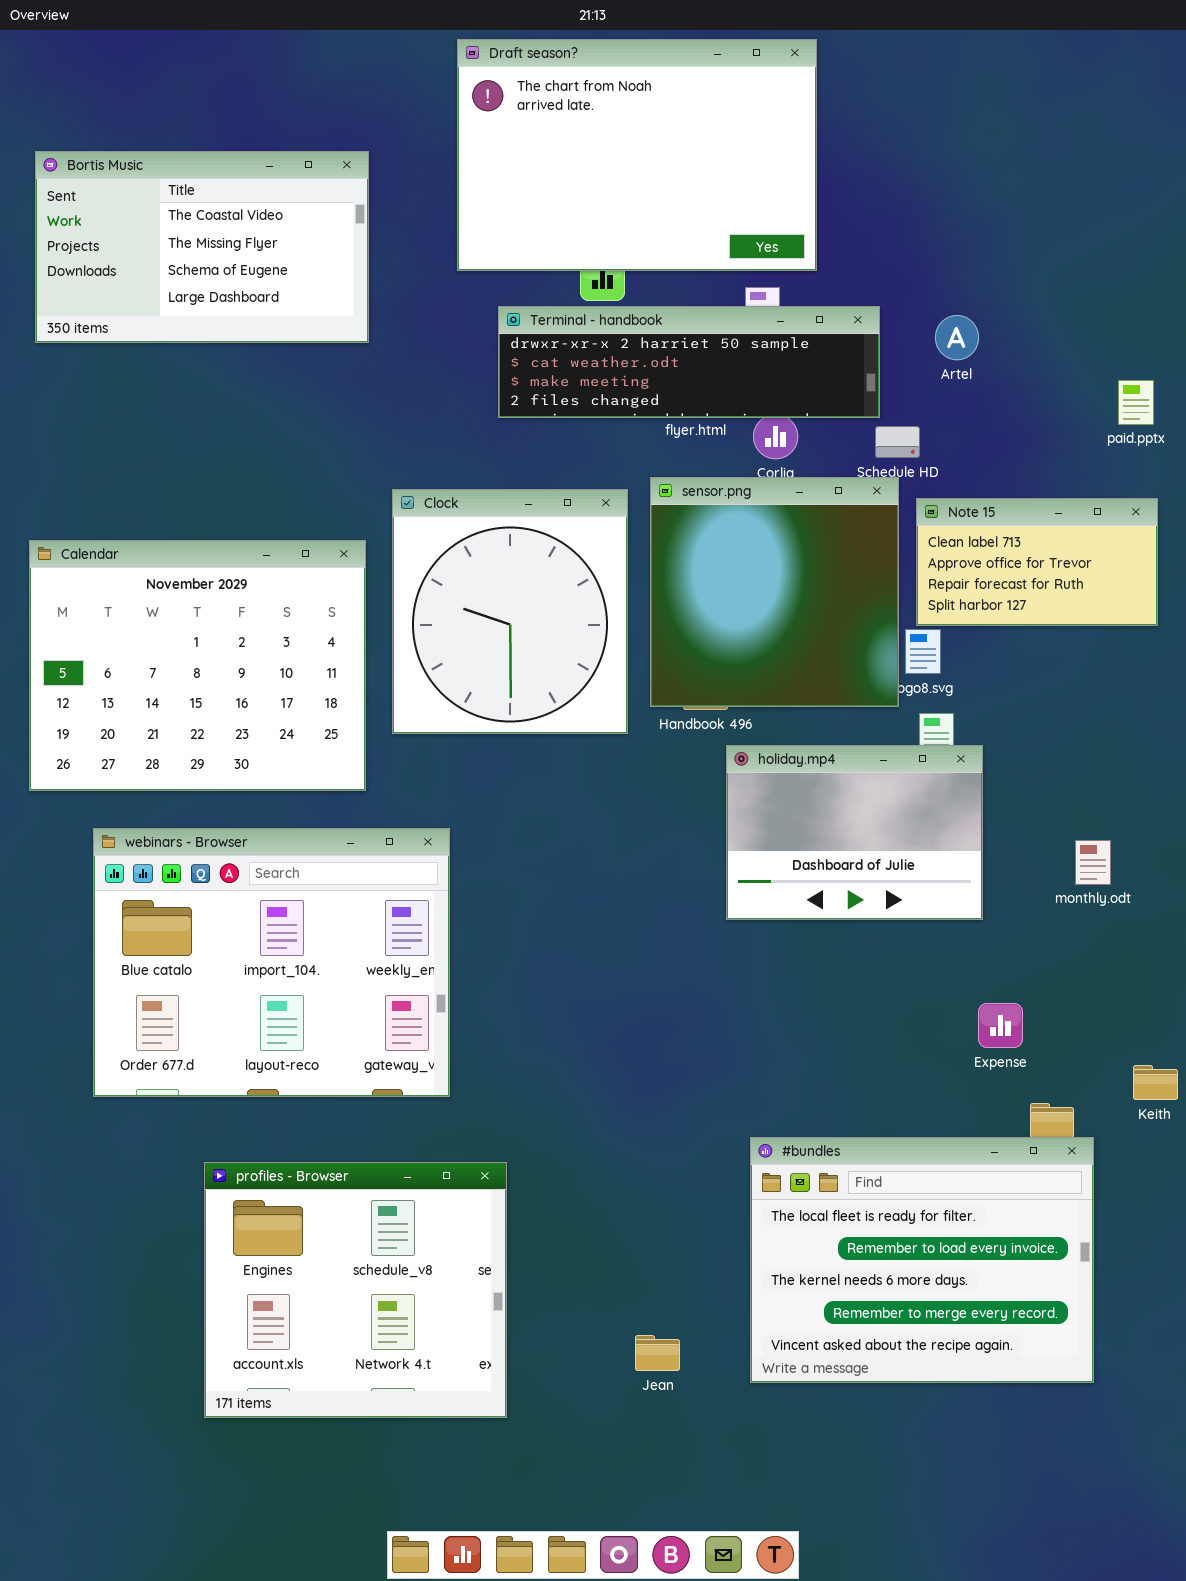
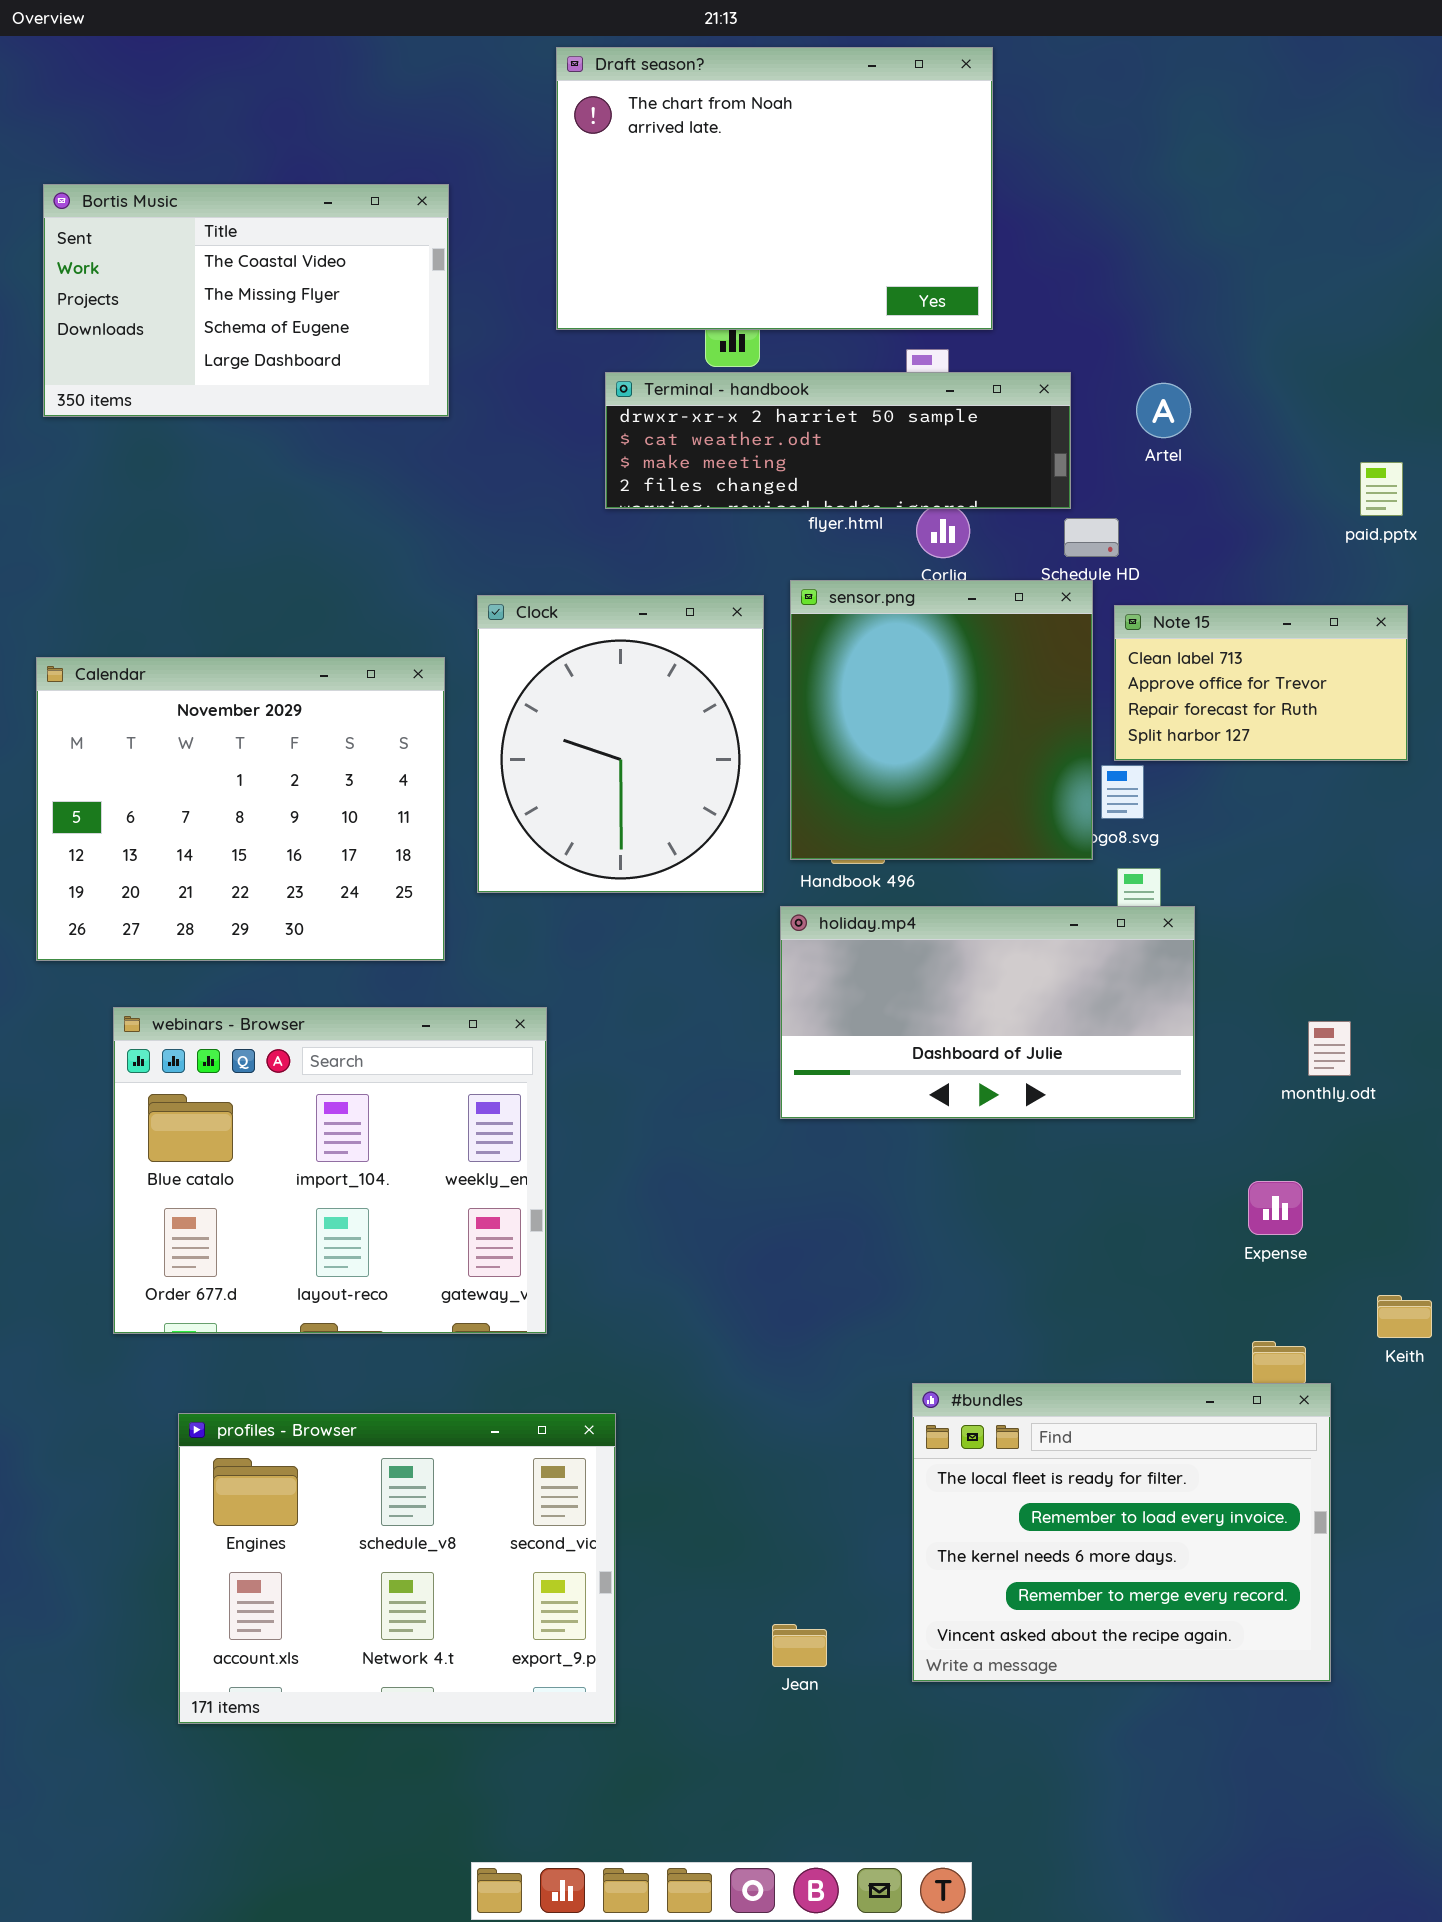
holiday.mp4: [726,745,983,920] -> [780,906,1195,1119], resized
Expense: [978,1003,1023,1048] -> [1248,1181,1303,1235], moved
profiles - Browser: [204,1162,507,1418] -> [178,1413,616,1724], resized

